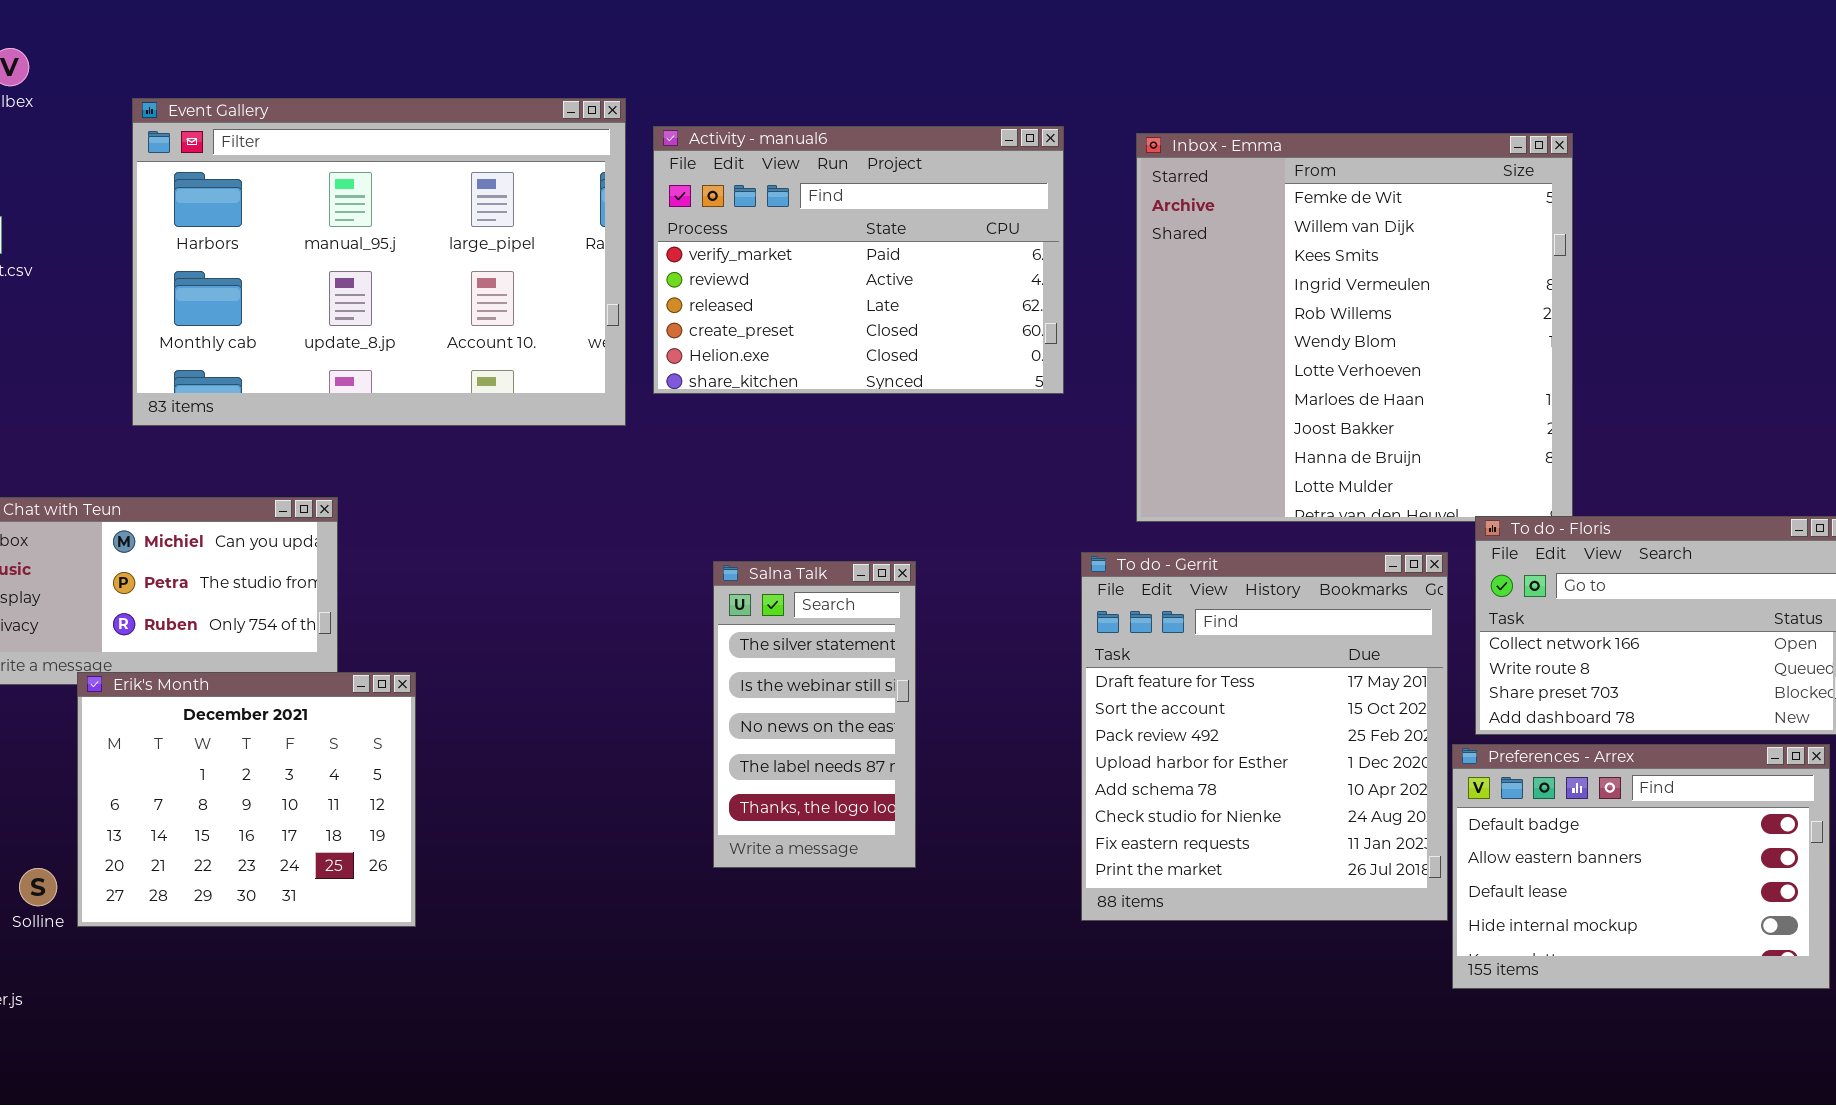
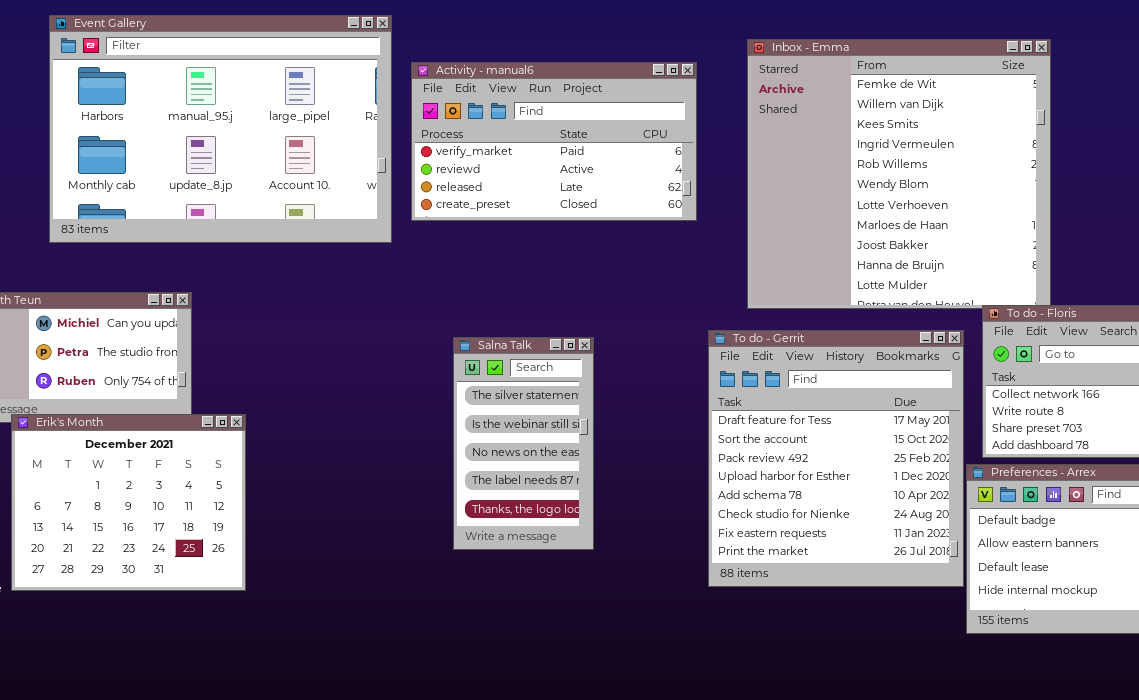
Activity - manual6: [653,126,1064,394] -> [411,62,697,221], resized

